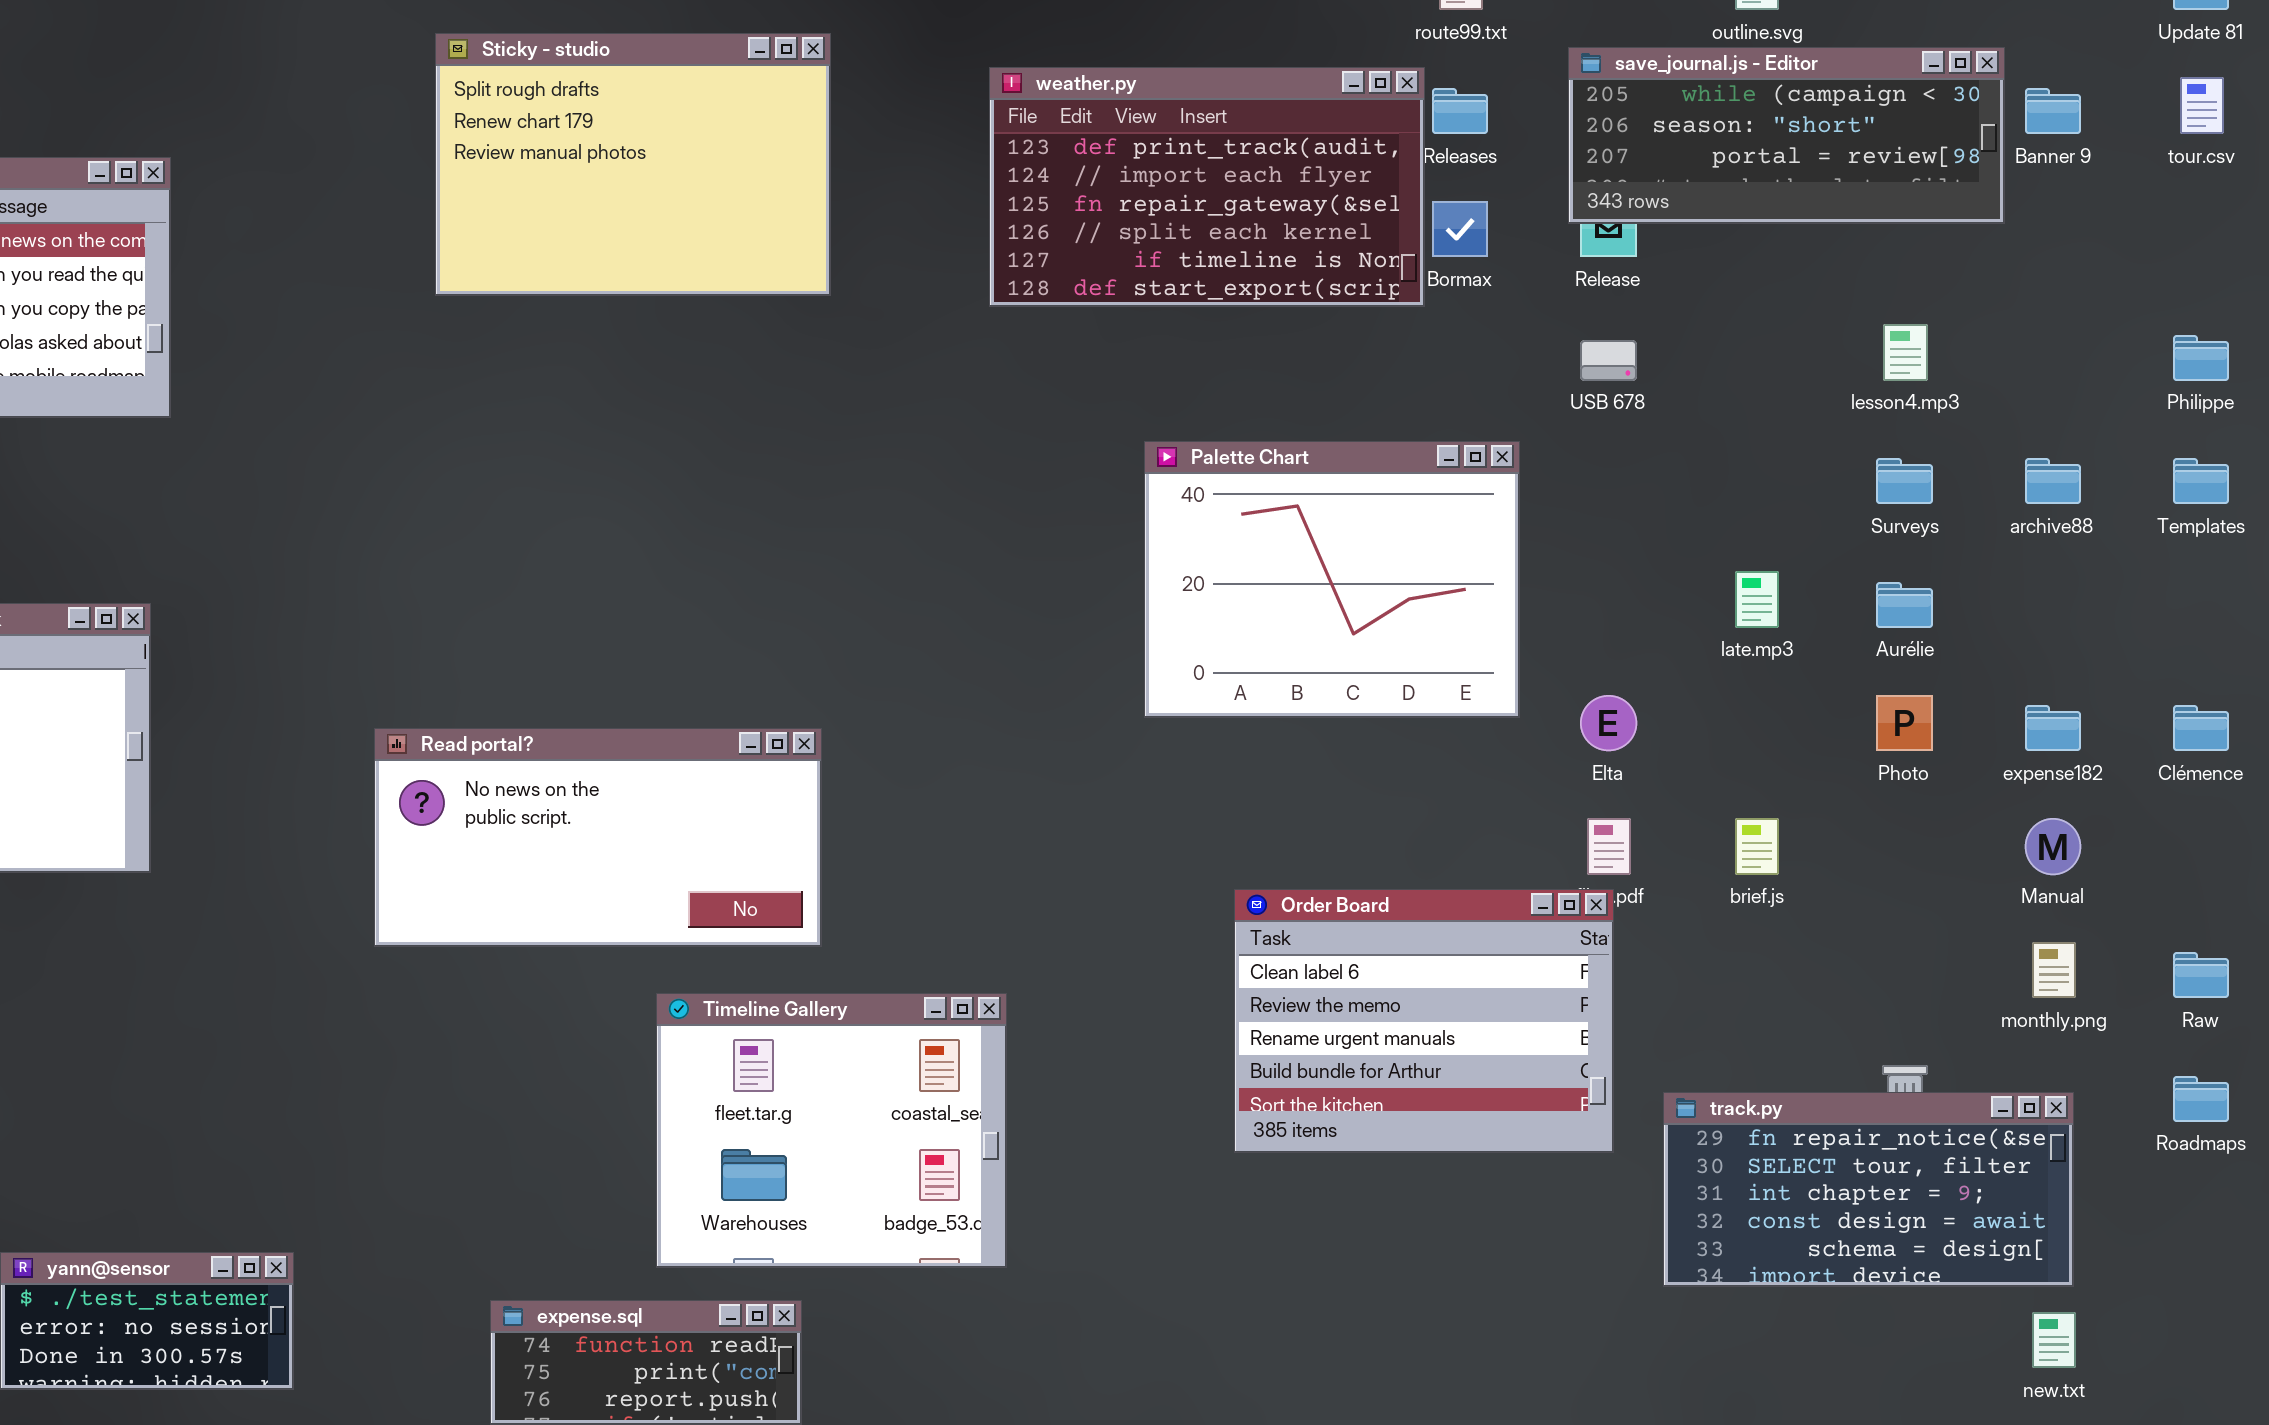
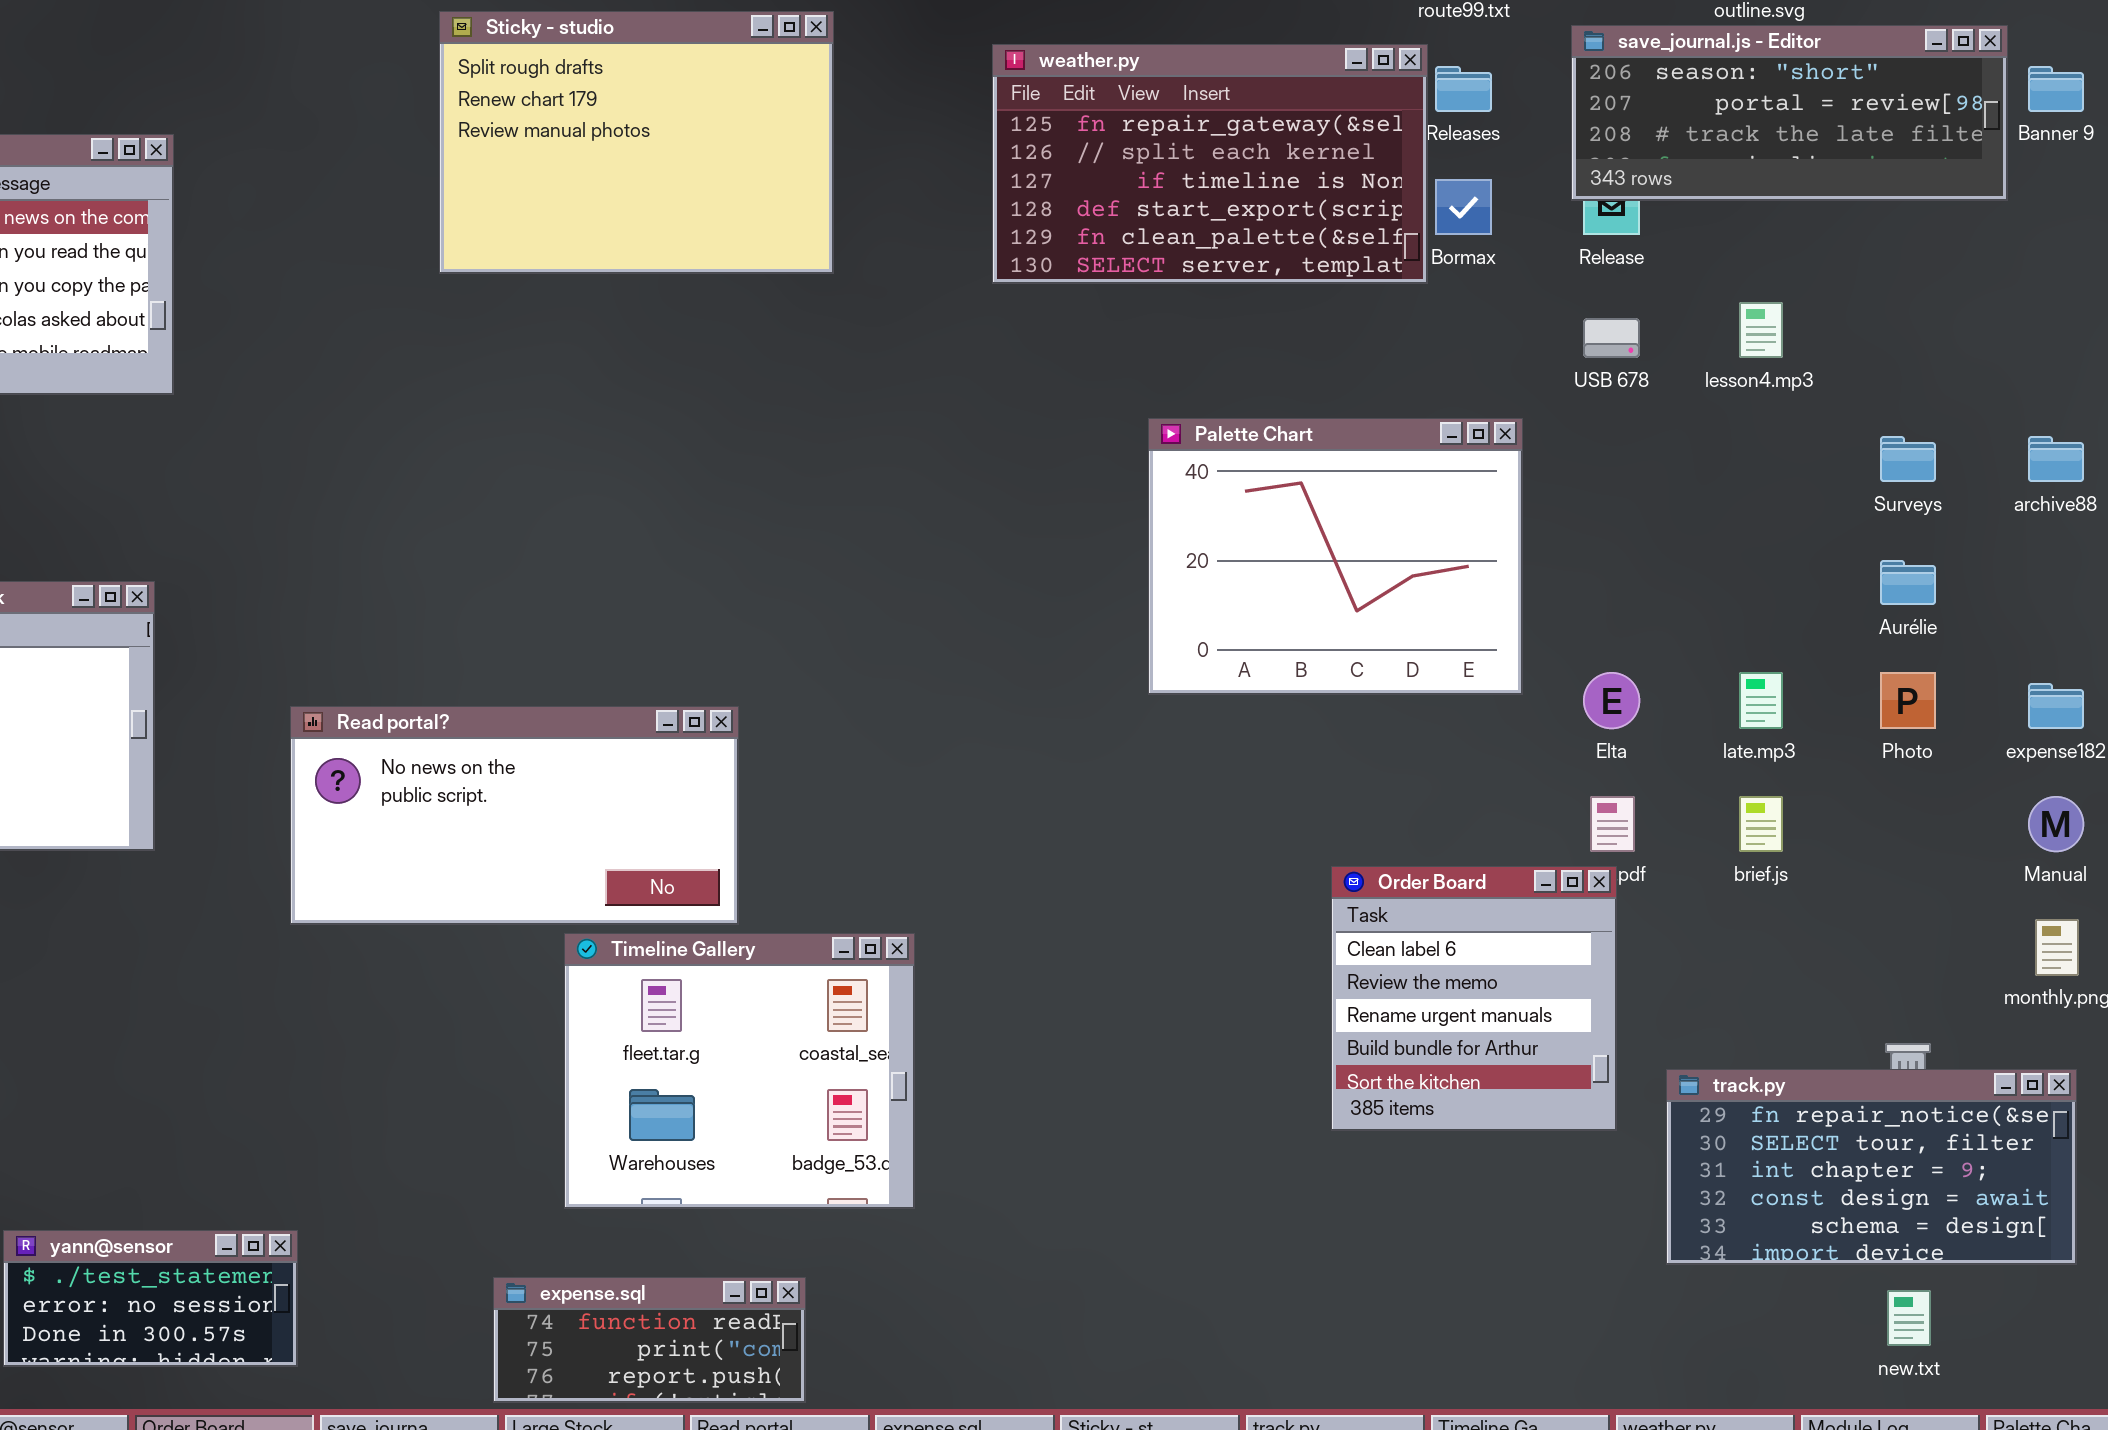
save_journal.js - Editor: [1568,47,2005,224] -> [1571,25,2008,201], scrolled down 1 row
weather.py: [989,67,1425,307] -> [992,44,1428,284], scrolled down 2 rows
lesson4.mp3: [1883,324,1928,381] -> [1739,302,1783,358], moved
late.mp3: [1735,571,1779,628] -> [1739,672,1783,729], moved
Read portal?: [374,728,822,947] -> [290,706,739,925], moved
Order Board: [1234,889,1614,1153] -> [1331,866,1617,1131], resized
Timeline Gallery: [656,993,1007,1268] -> [564,933,915,1209], moved
new.txt: [2032,1312,2076,1368] -> [1887,1290,1931,1346], moved

